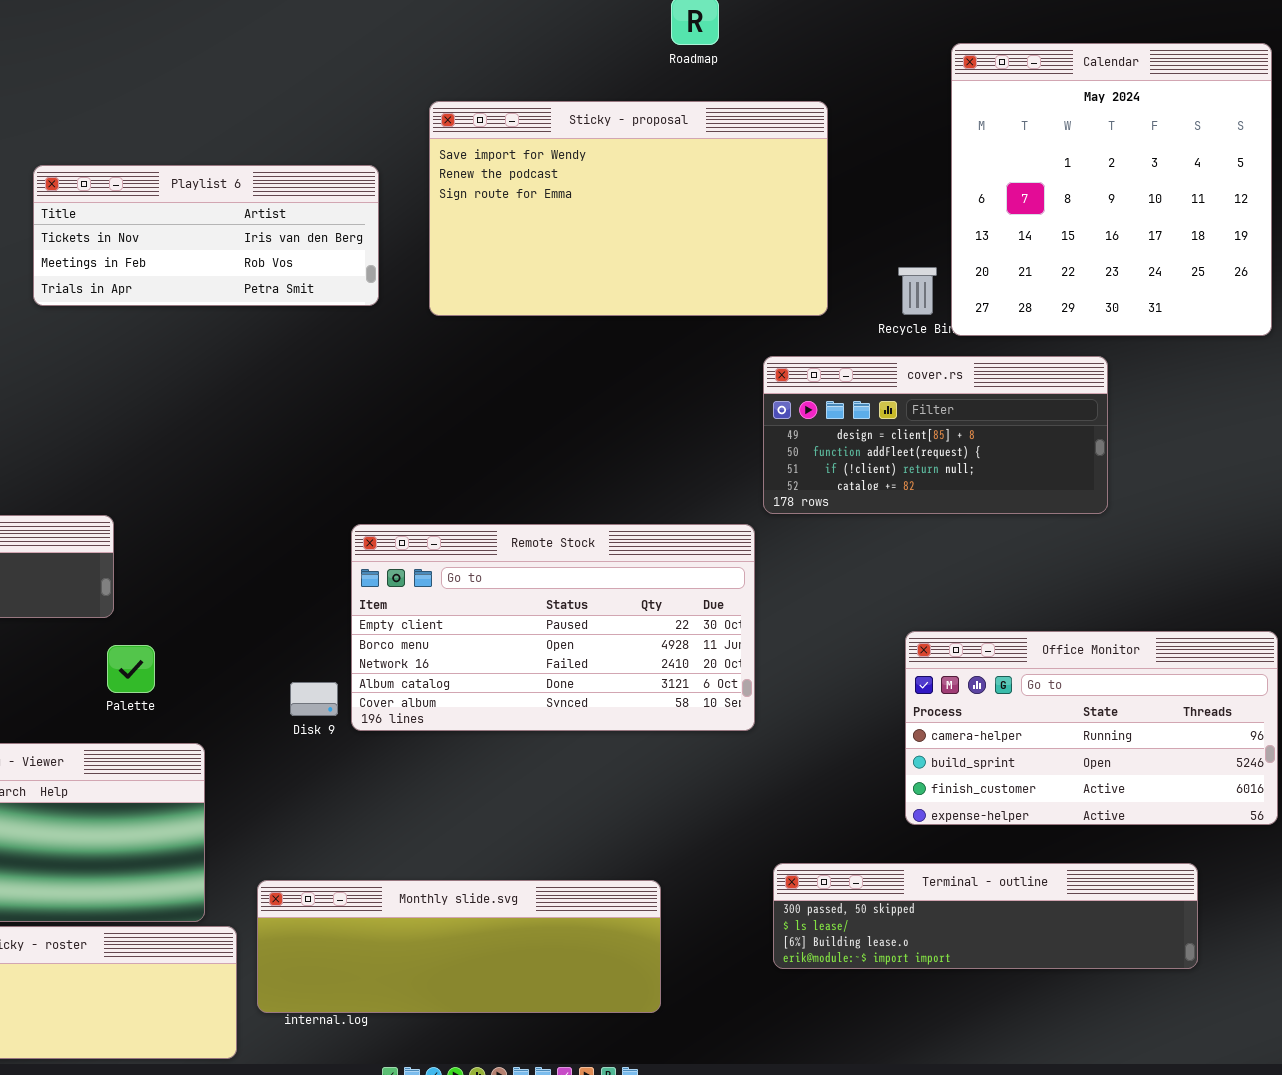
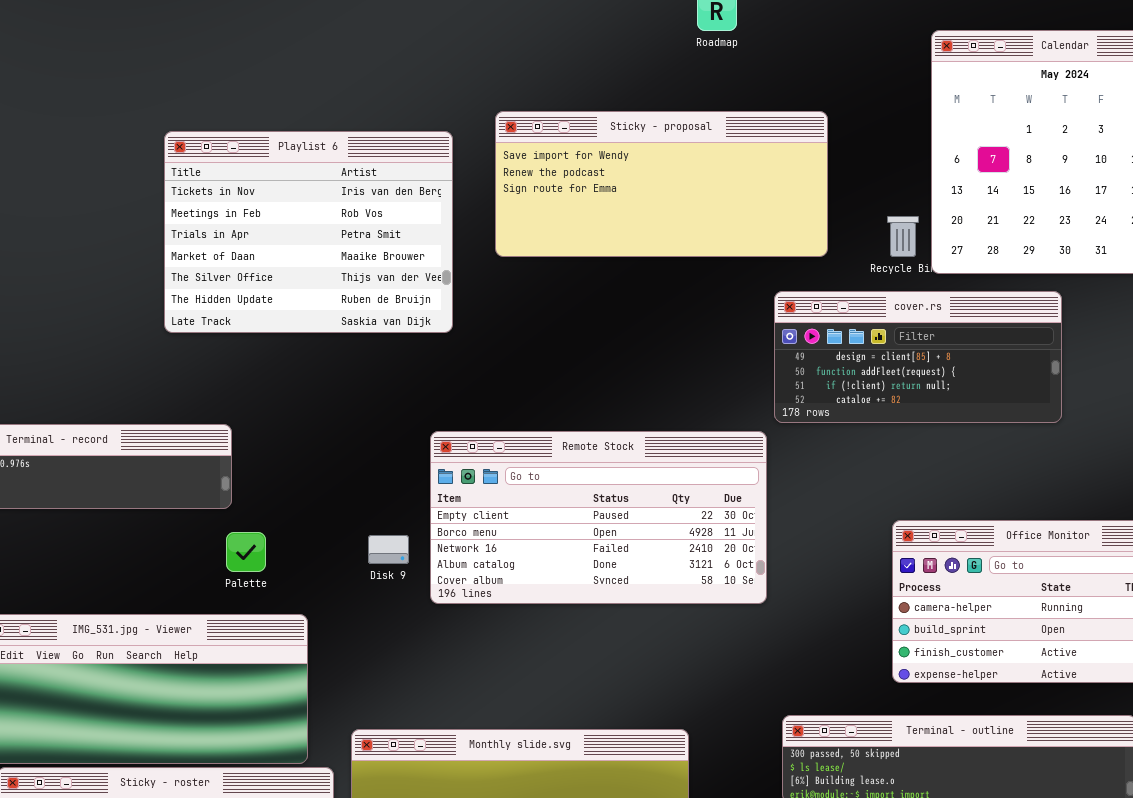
Sticky - proposal: [429,101,828,316] -> [495,111,828,257], resized
Playlist 6: [33,165,379,306] -> [164,131,453,333], resized
Disk 9: [290,682,338,716] -> [368,535,409,564], moved

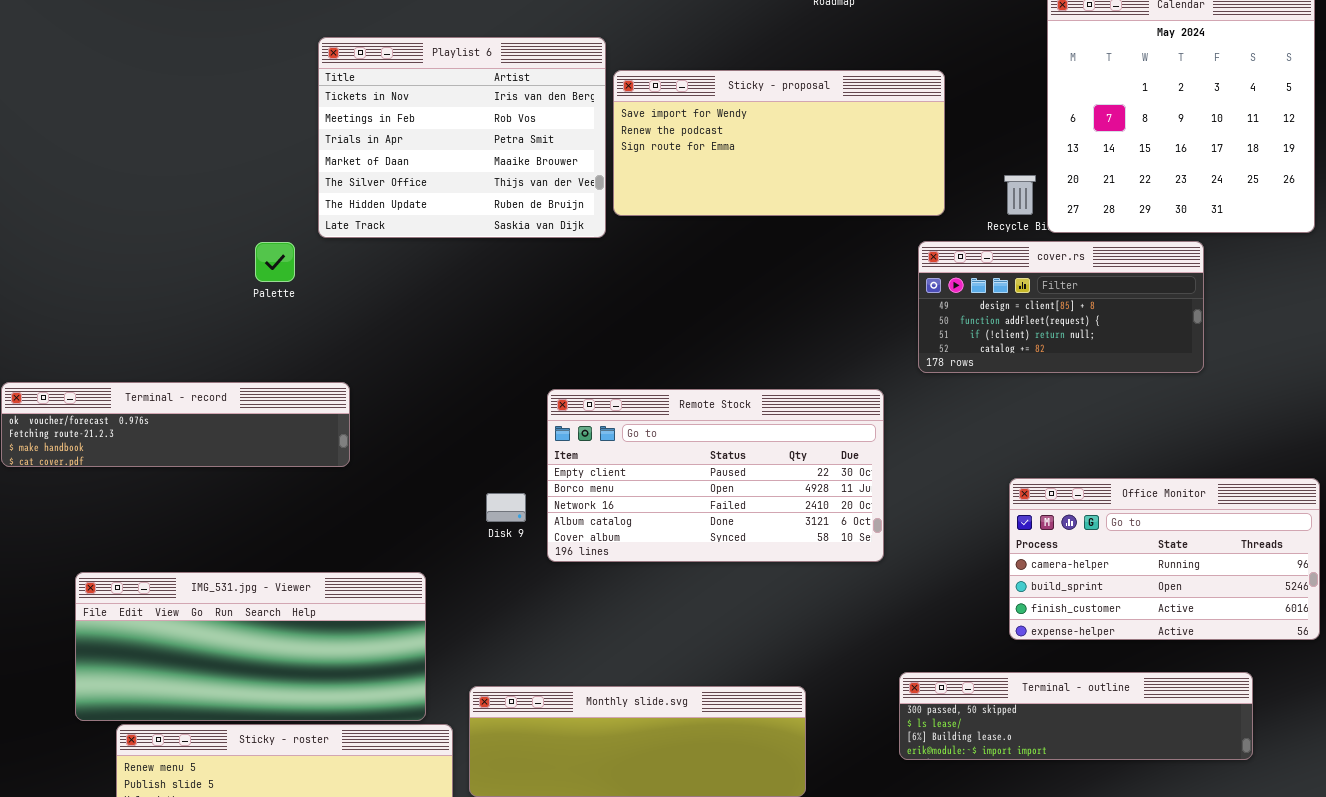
Playlist 6: [164,131,453,333] -> [318,37,606,238], moved
cover.rs: [774,291,1062,423] -> [918,241,1204,373], moved
Palette: [226,532,266,572] -> [255,242,295,282], moved

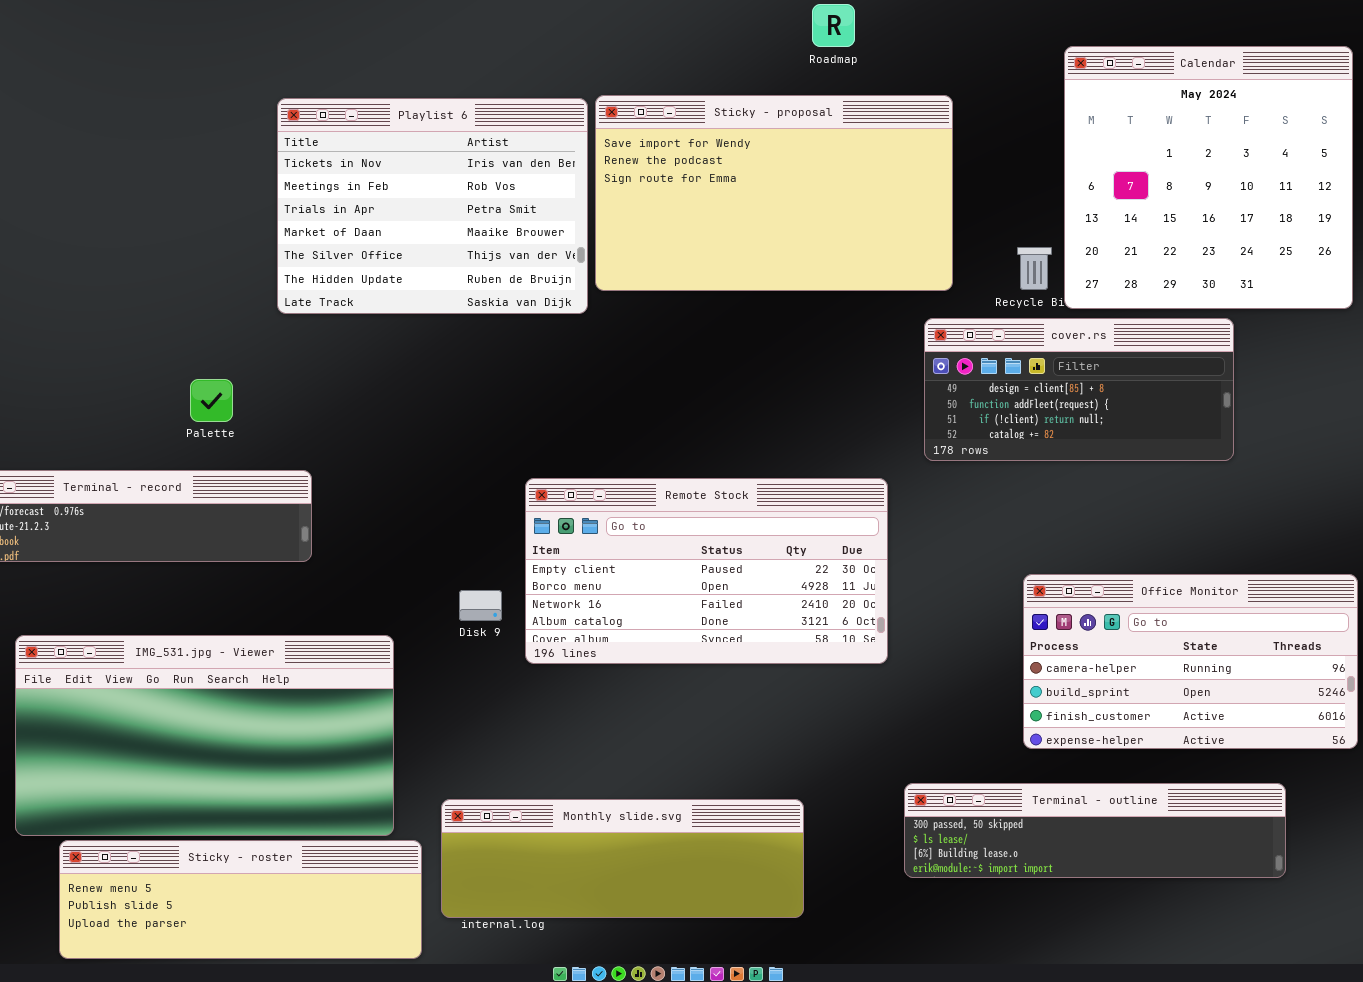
Sticky - proposal: [613,70,945,216] -> [595,95,953,291], resized
Palette: [255,242,295,282] -> [190,379,233,422], moved
IMG_531.jpg - Viewer: [75,572,426,721] -> [15,635,394,836], resized

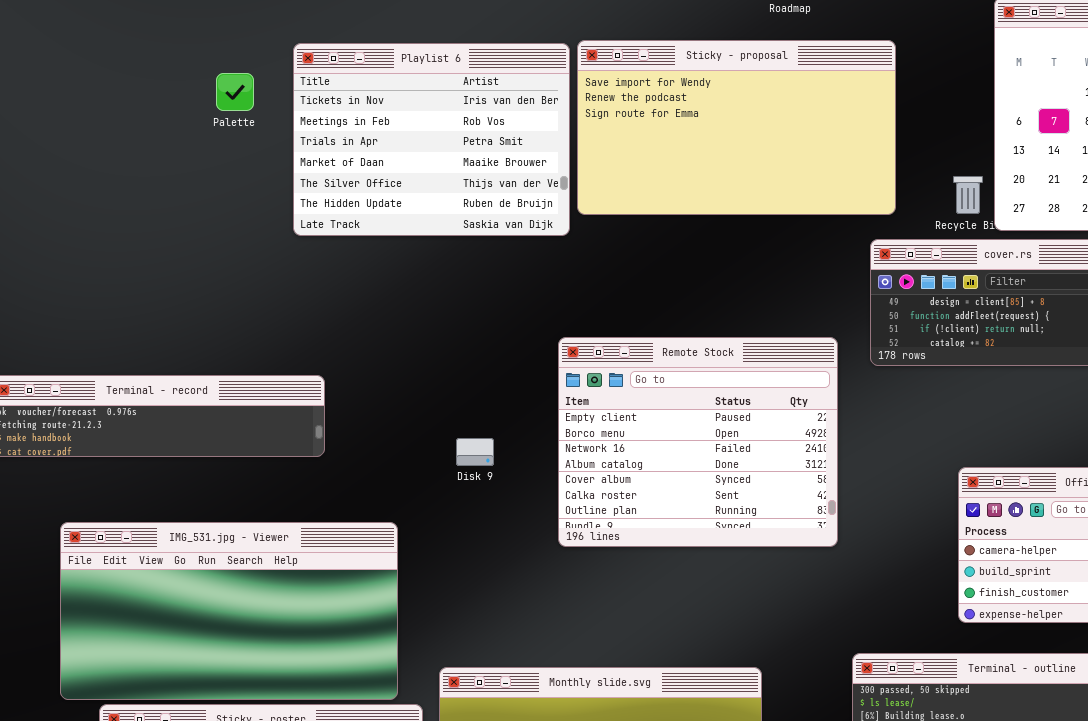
Palette: [190,379,233,422] -> [216,73,254,111], moved
Remote Stock: [525,478,888,664] -> [558,337,838,547], resized
Disk 9: [459,590,502,621] -> [456,438,494,466], moved

